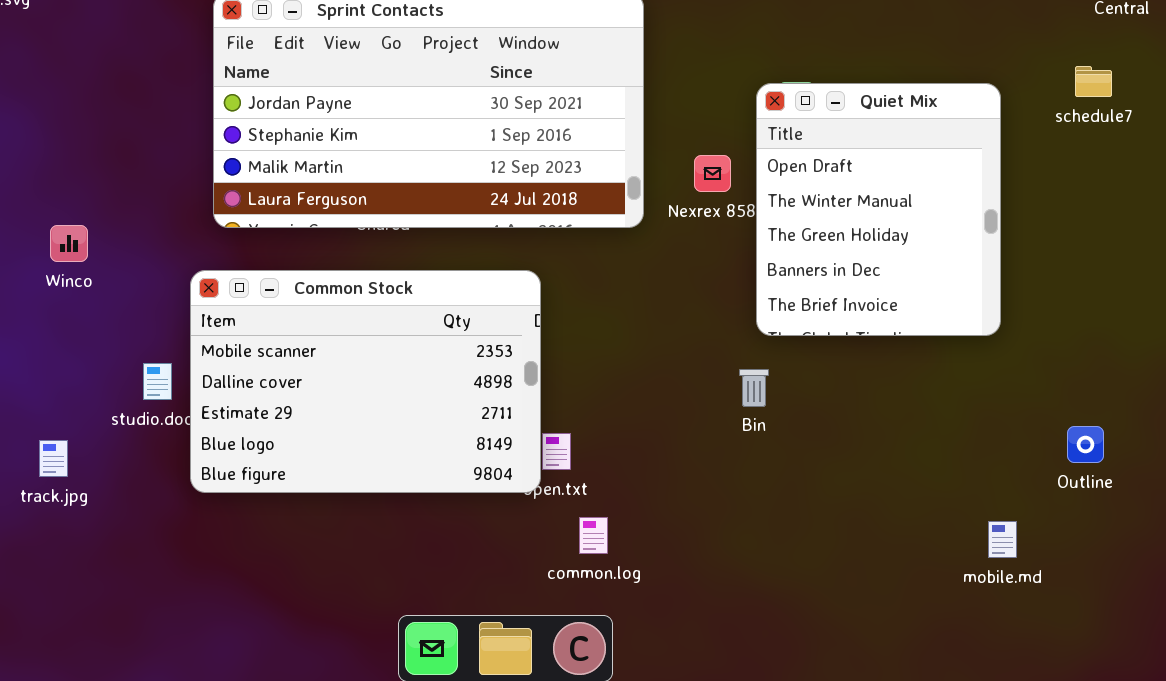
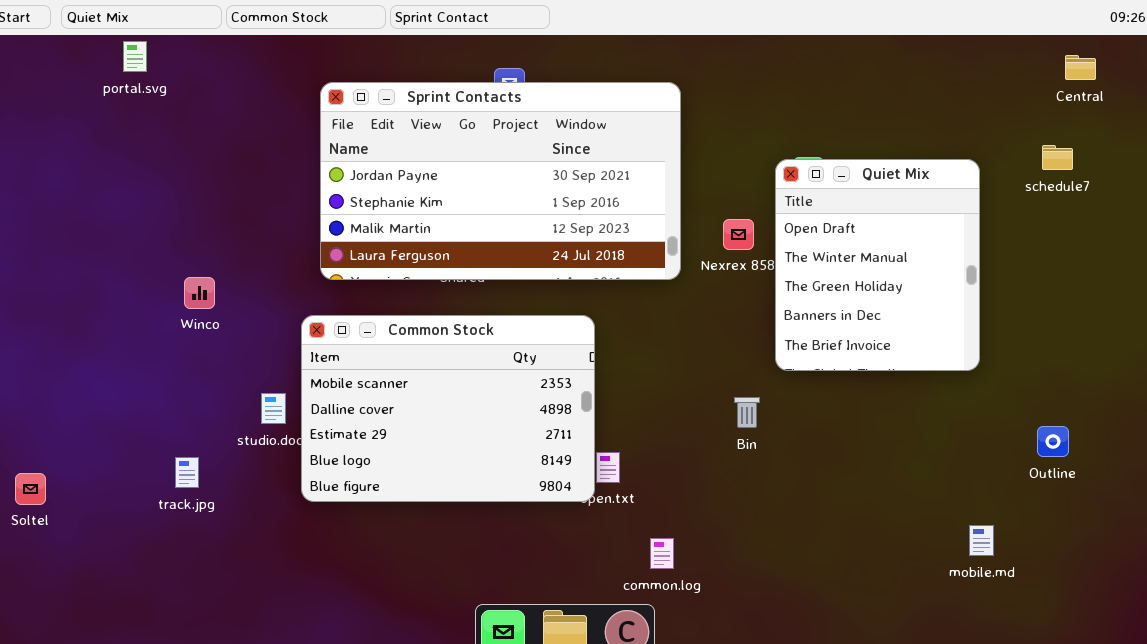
Bin: [739,369,769,407] -> [734,397,760,428], moved
Outline: [1067,426,1104,463] -> [1037,426,1069,457], moved
common.log: [579,517,608,554] -> [650,538,674,569], moved

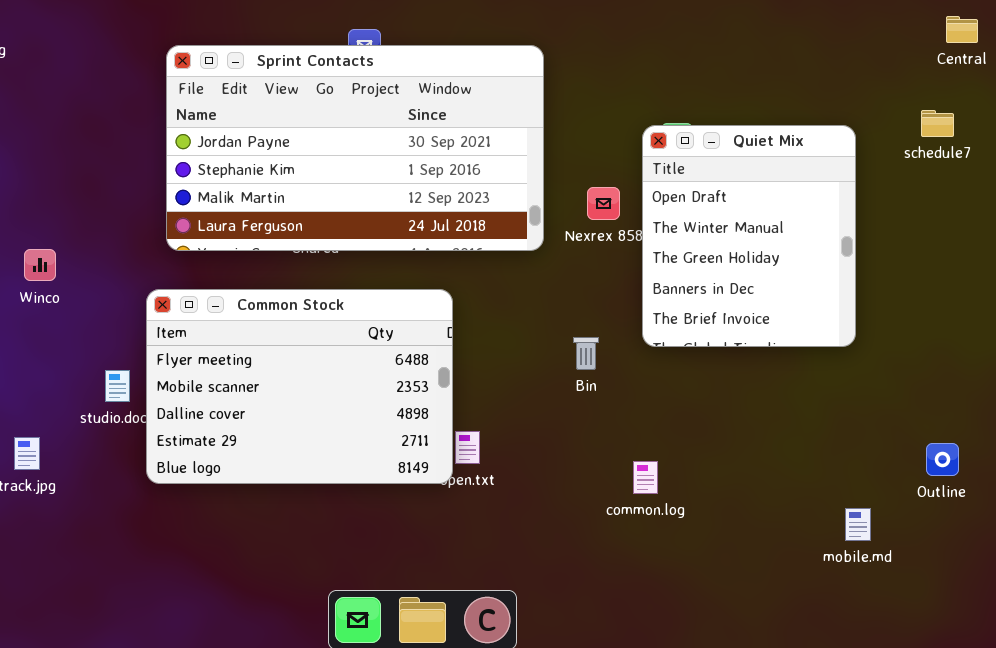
Common Stock: [301,315,595,502] -> [146,289,453,484], scrolled up 1 row
Bin: [734,397,760,428] -> [573,337,599,370], moved
Outline: [1037,426,1069,457] -> [926,443,959,476], moved
common.log: [650,538,674,569] -> [633,461,658,494], moved

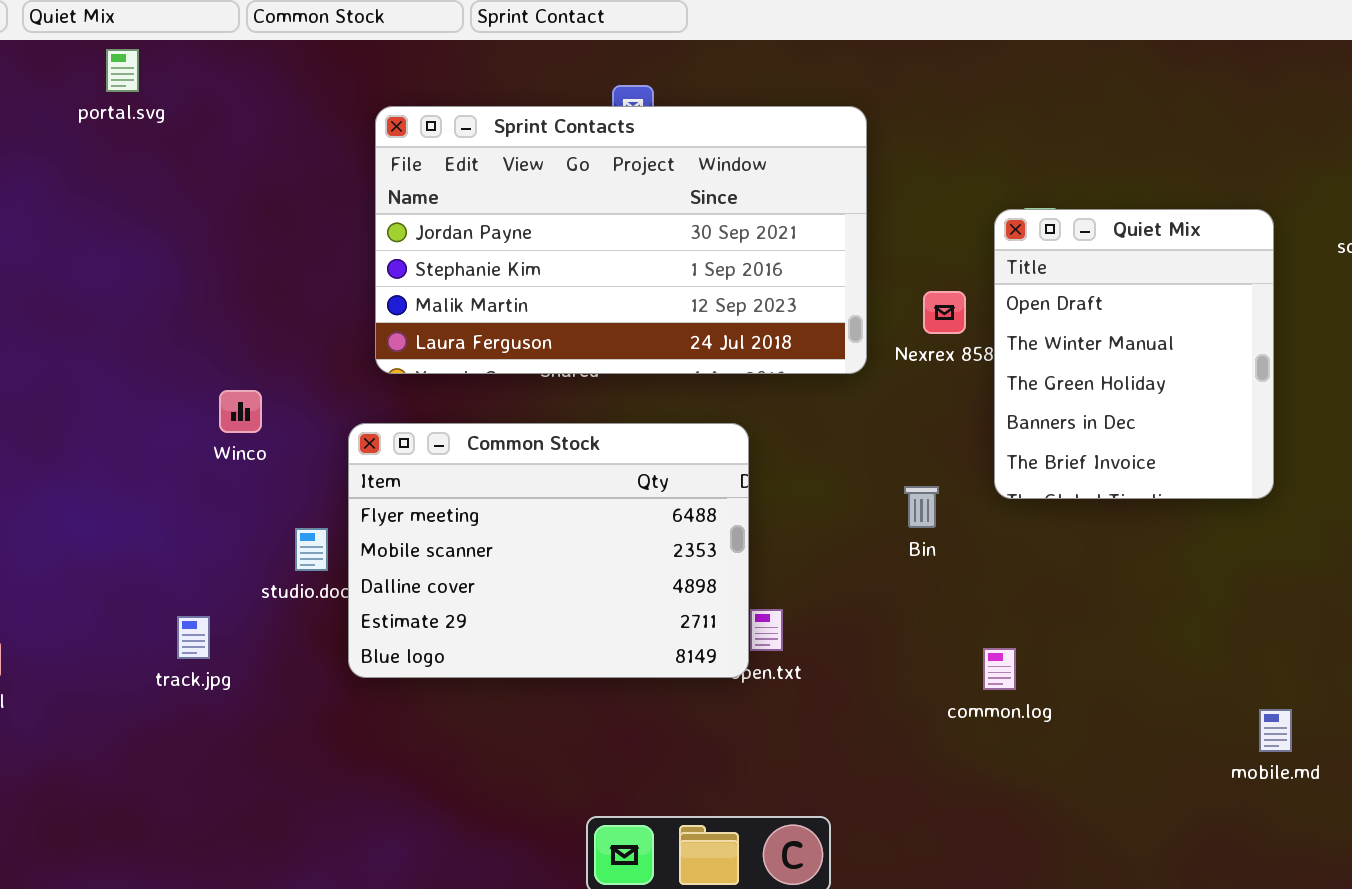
Winco: [24,249,56,281] -> [219,390,262,433], moved

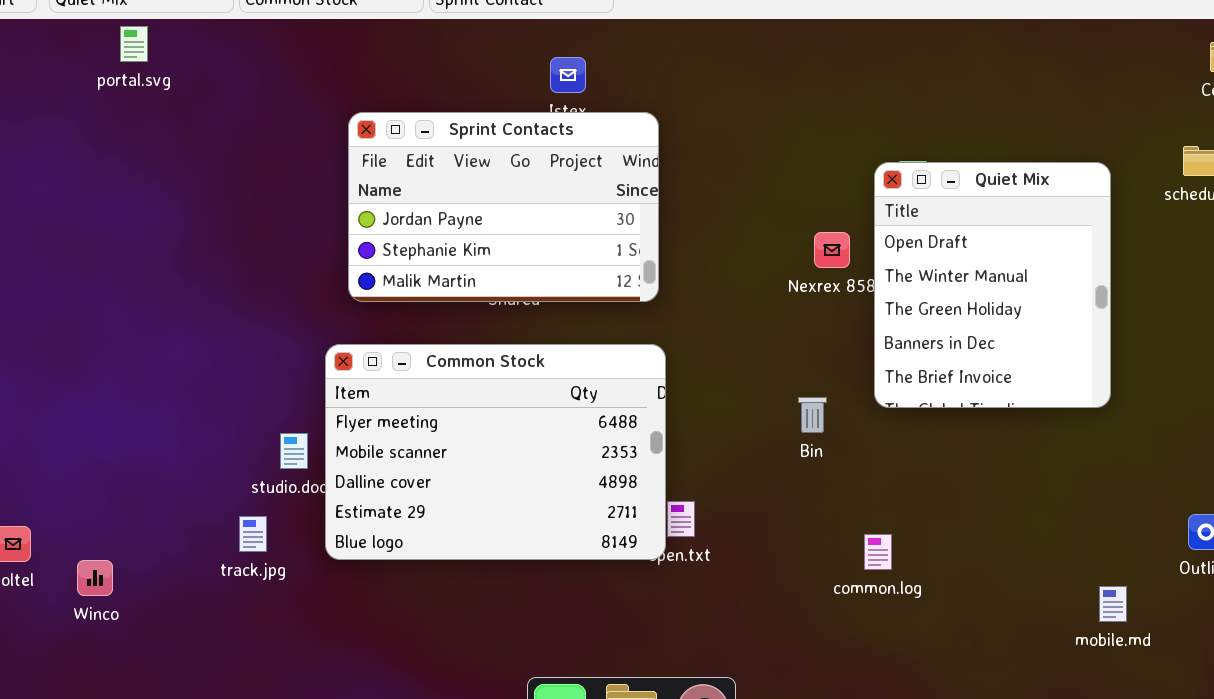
Sprint Contacts: [375,106,867,374] -> [348,112,659,302], resized
Winco: [219,390,262,433] -> [77,560,113,596], moved
track.jpg: [177,616,210,659] -> [239,516,267,552], moved

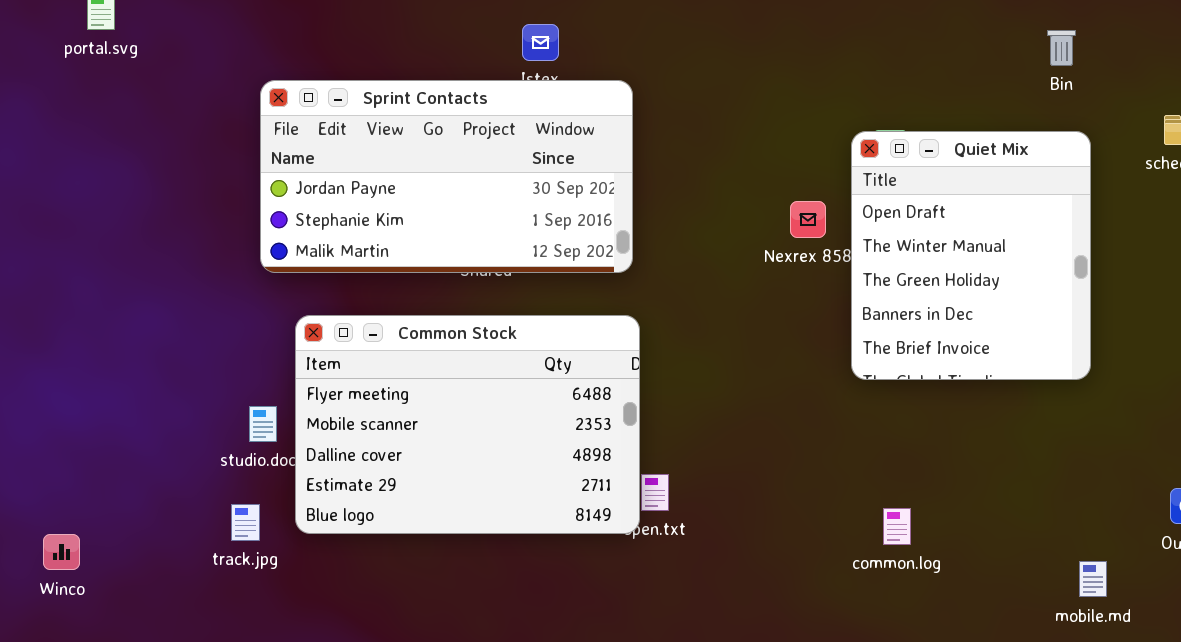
Sprint Contacts: [348,112,659,302] -> [260,80,633,273], resized
Bin: [798,397,827,433] -> [1047,30,1076,66], moved
track.jpg: [239,516,267,552] -> [231,504,260,541], moved
common.log: [864,534,892,570] -> [883,508,911,545], moved

